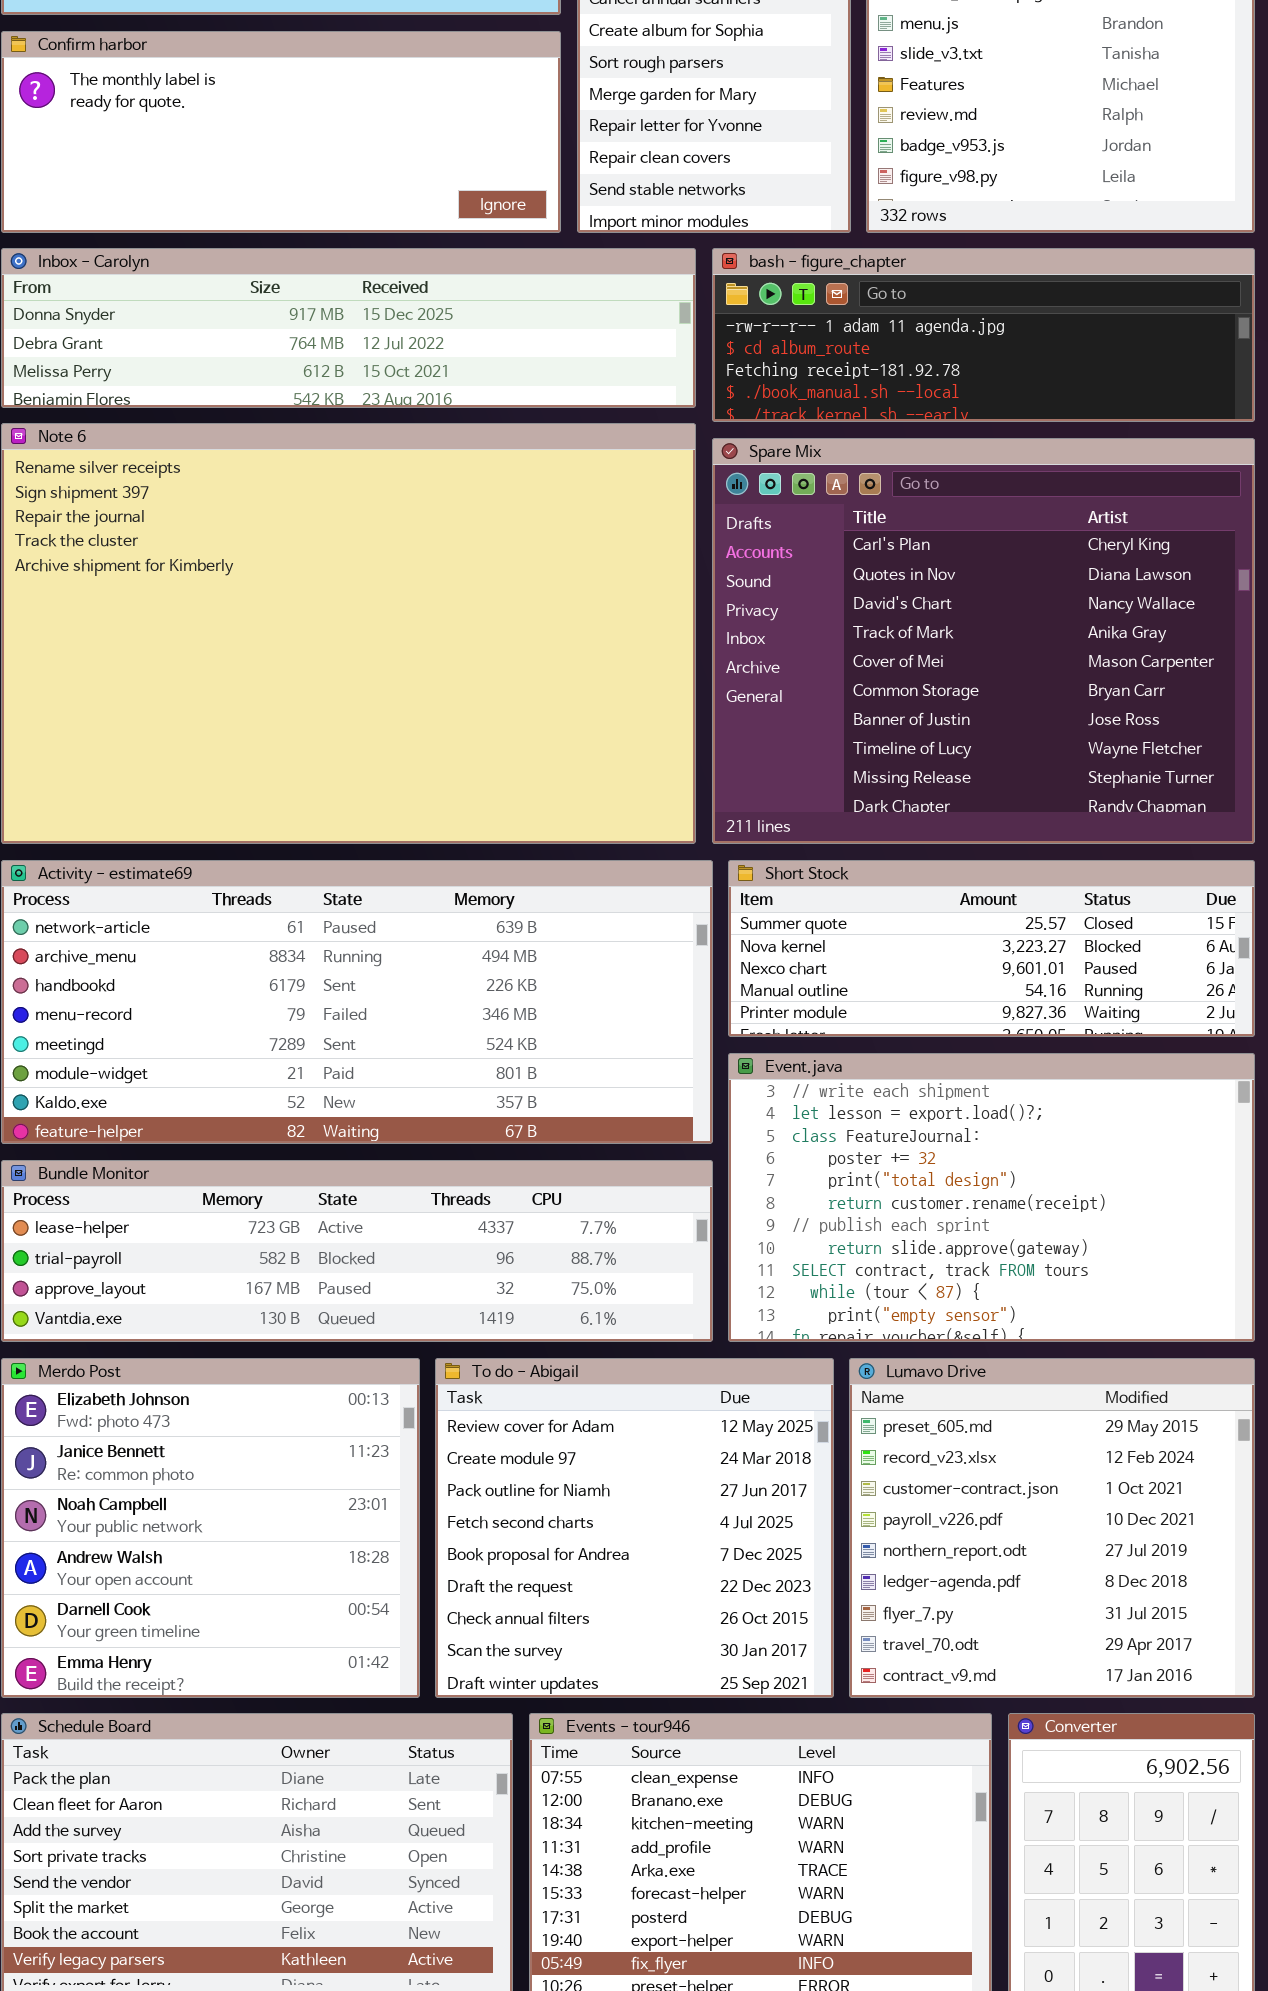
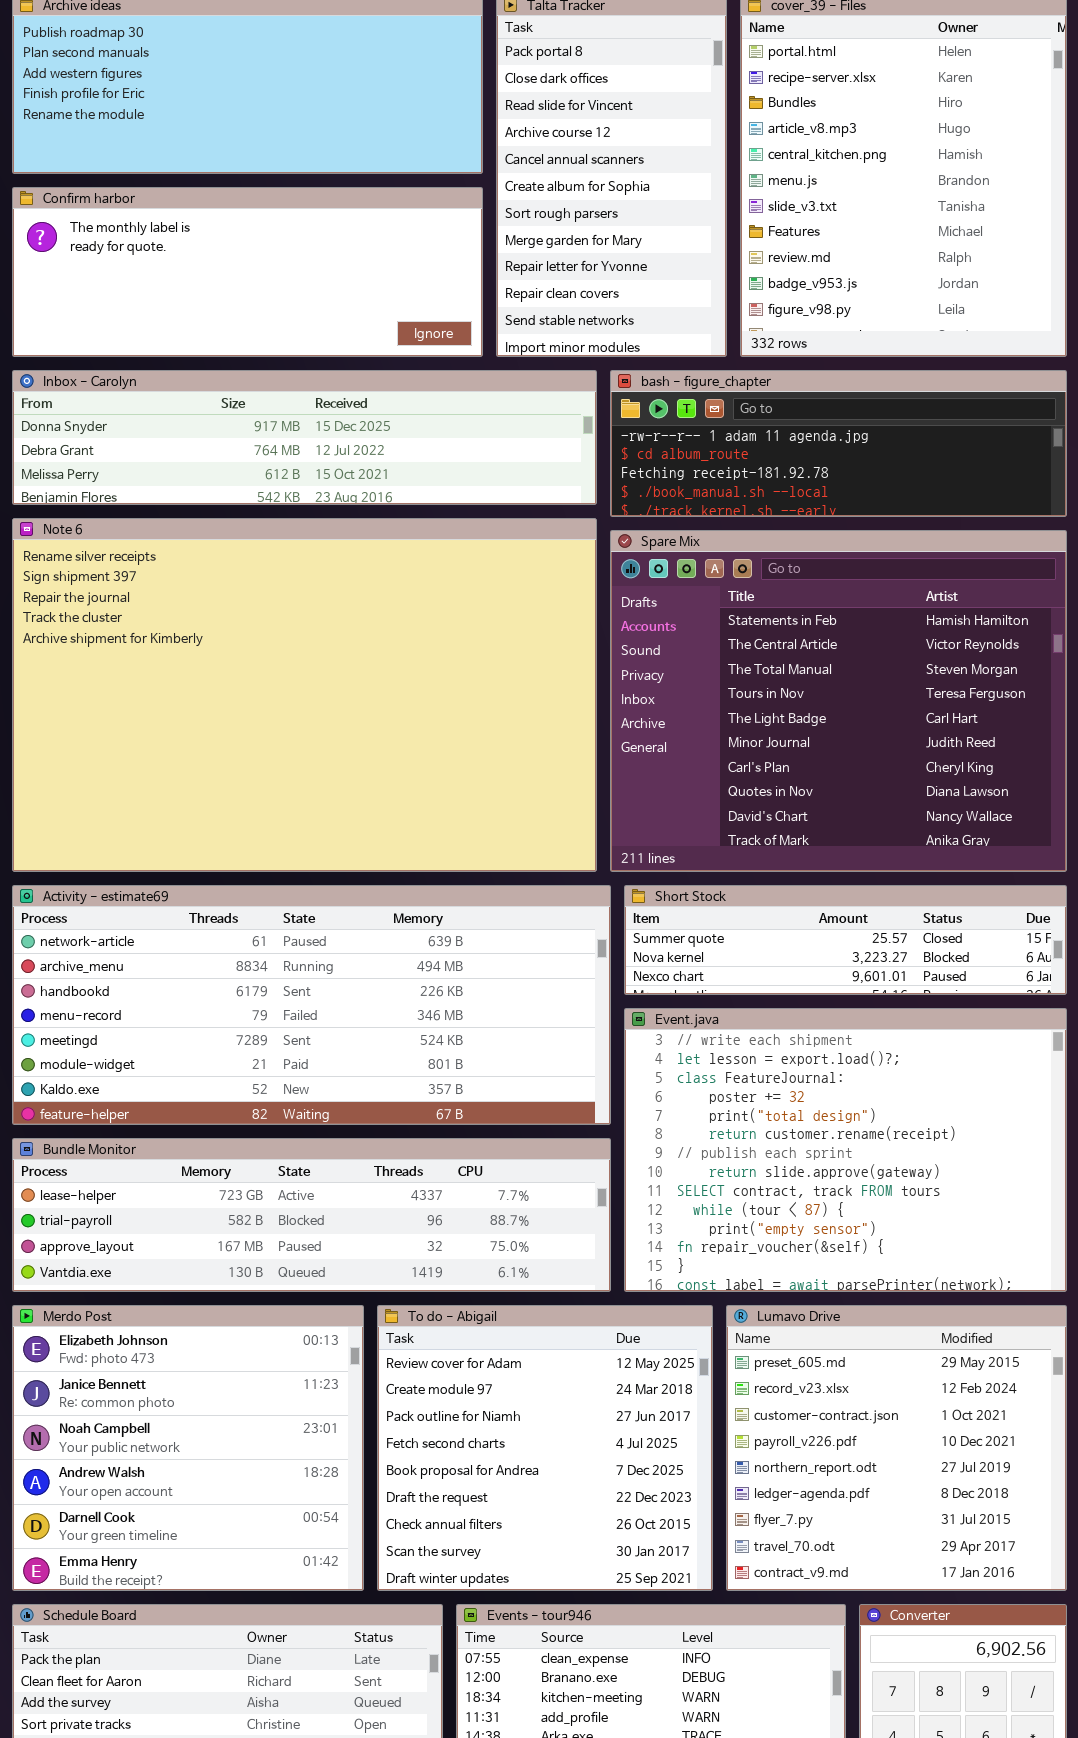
Spare Mix: [712,438,1255,844] -> [610,530,1067,872], scrolled up 6 rows
Short Stock: [728,860,1255,1037] -> [624,885,1067,995], resized
Event.java: [728,1053,1255,1342] -> [624,1008,1067,1292], resized

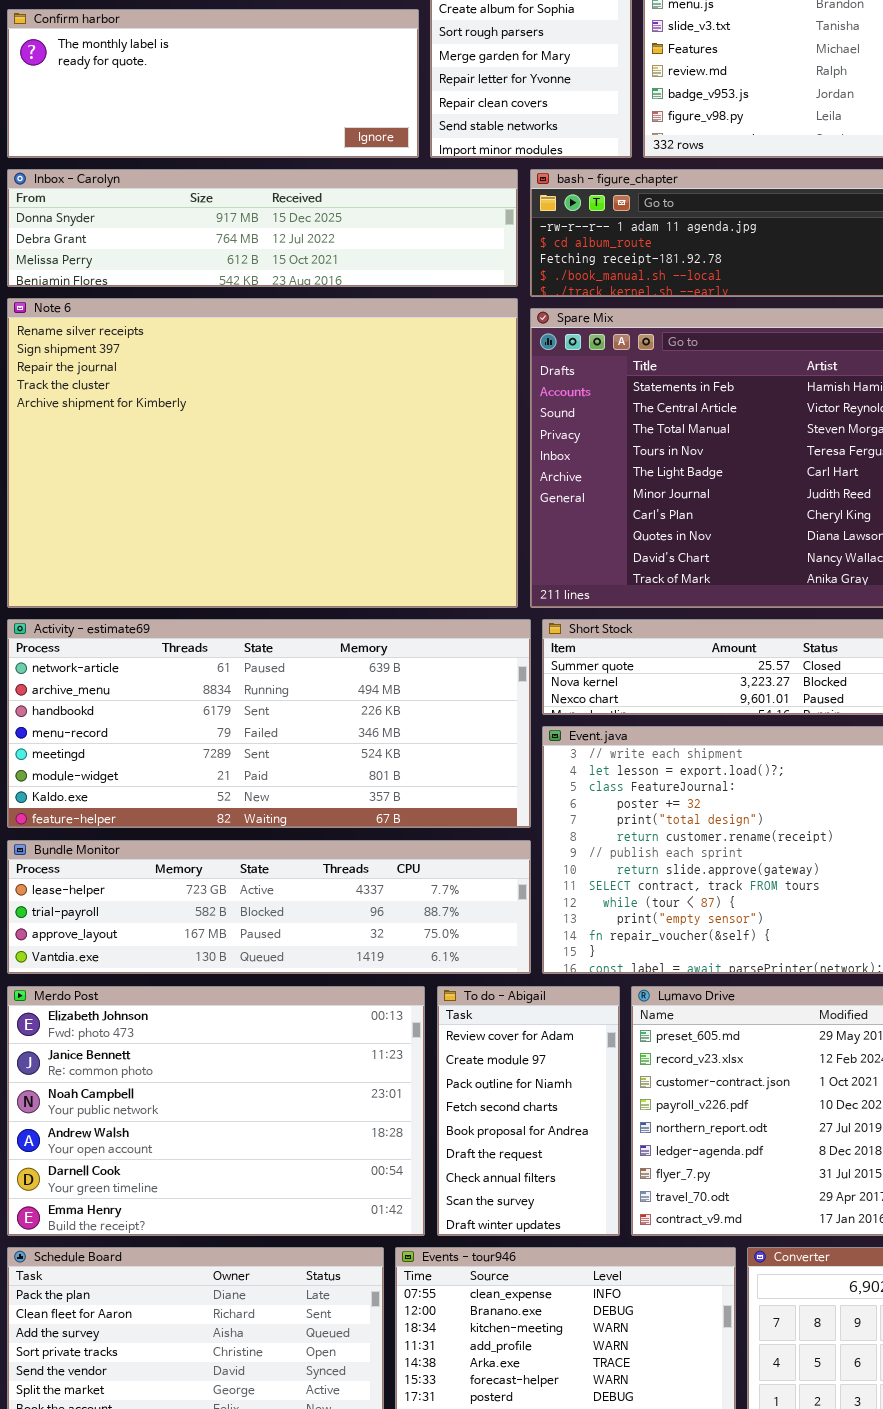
Merdo Post: [12,1305,364,1591] -> [7,986,425,1236], resized
To do - Abigail: [377,1305,713,1591] -> [437,986,620,1236], resized

